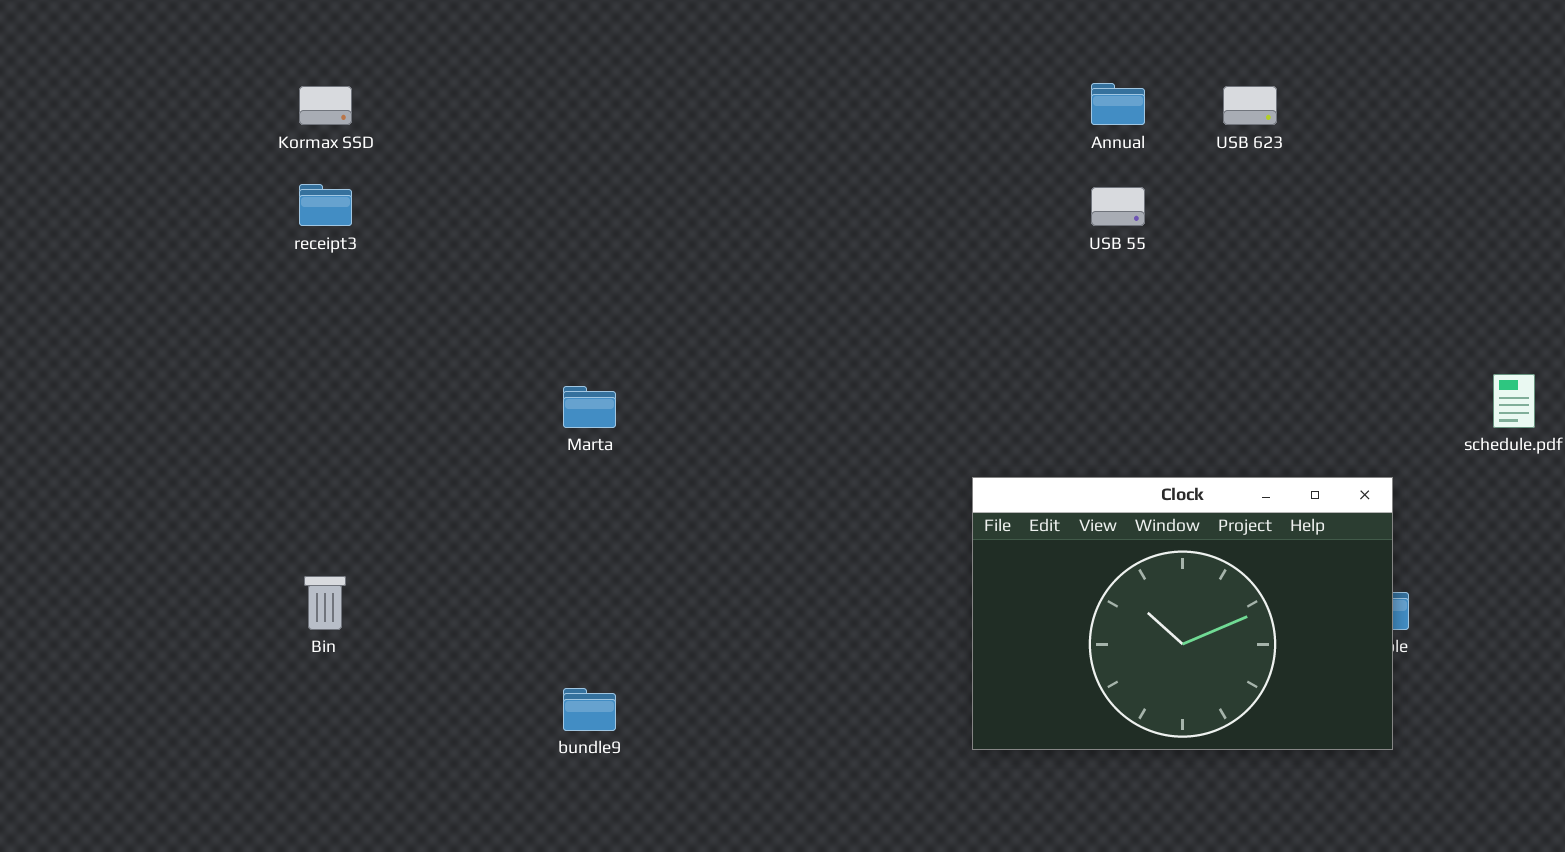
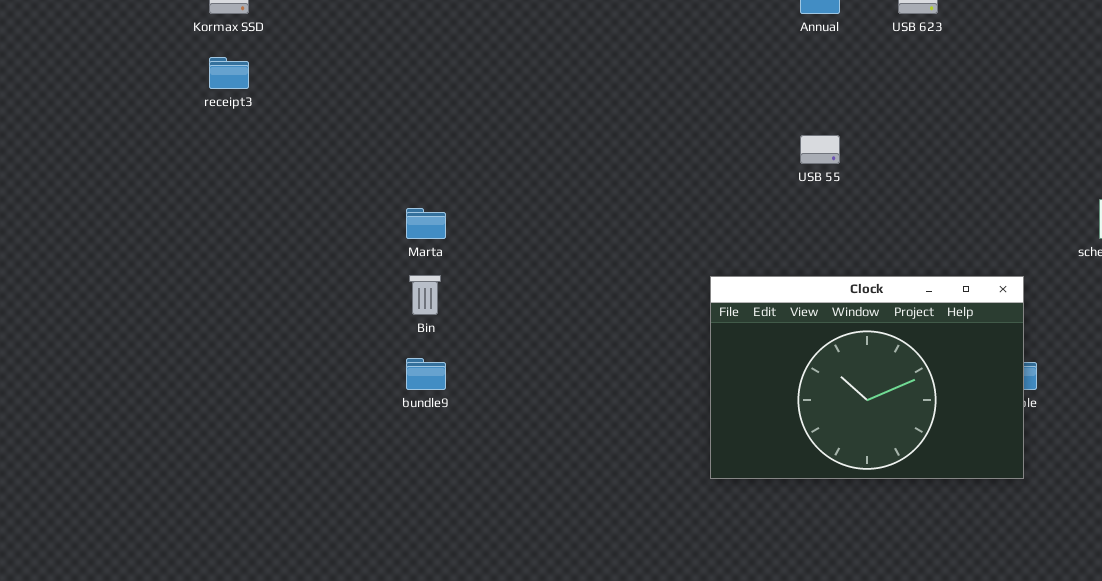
USB 55: [1091,187,1145,226] -> [800,135,840,164], moved
Bin: [304,576,346,630] -> [409,275,441,315], moved
bundle9: [563,688,616,731] -> [406,358,446,390], moved

